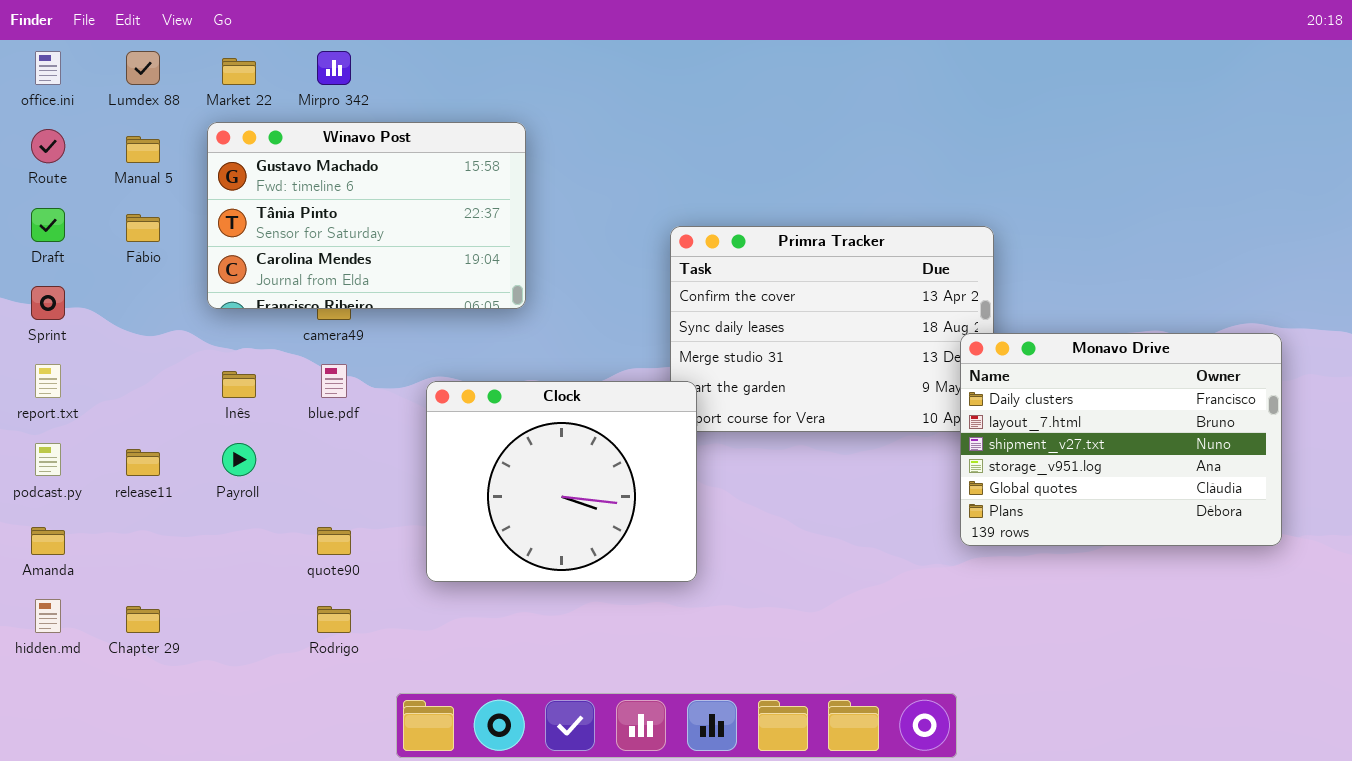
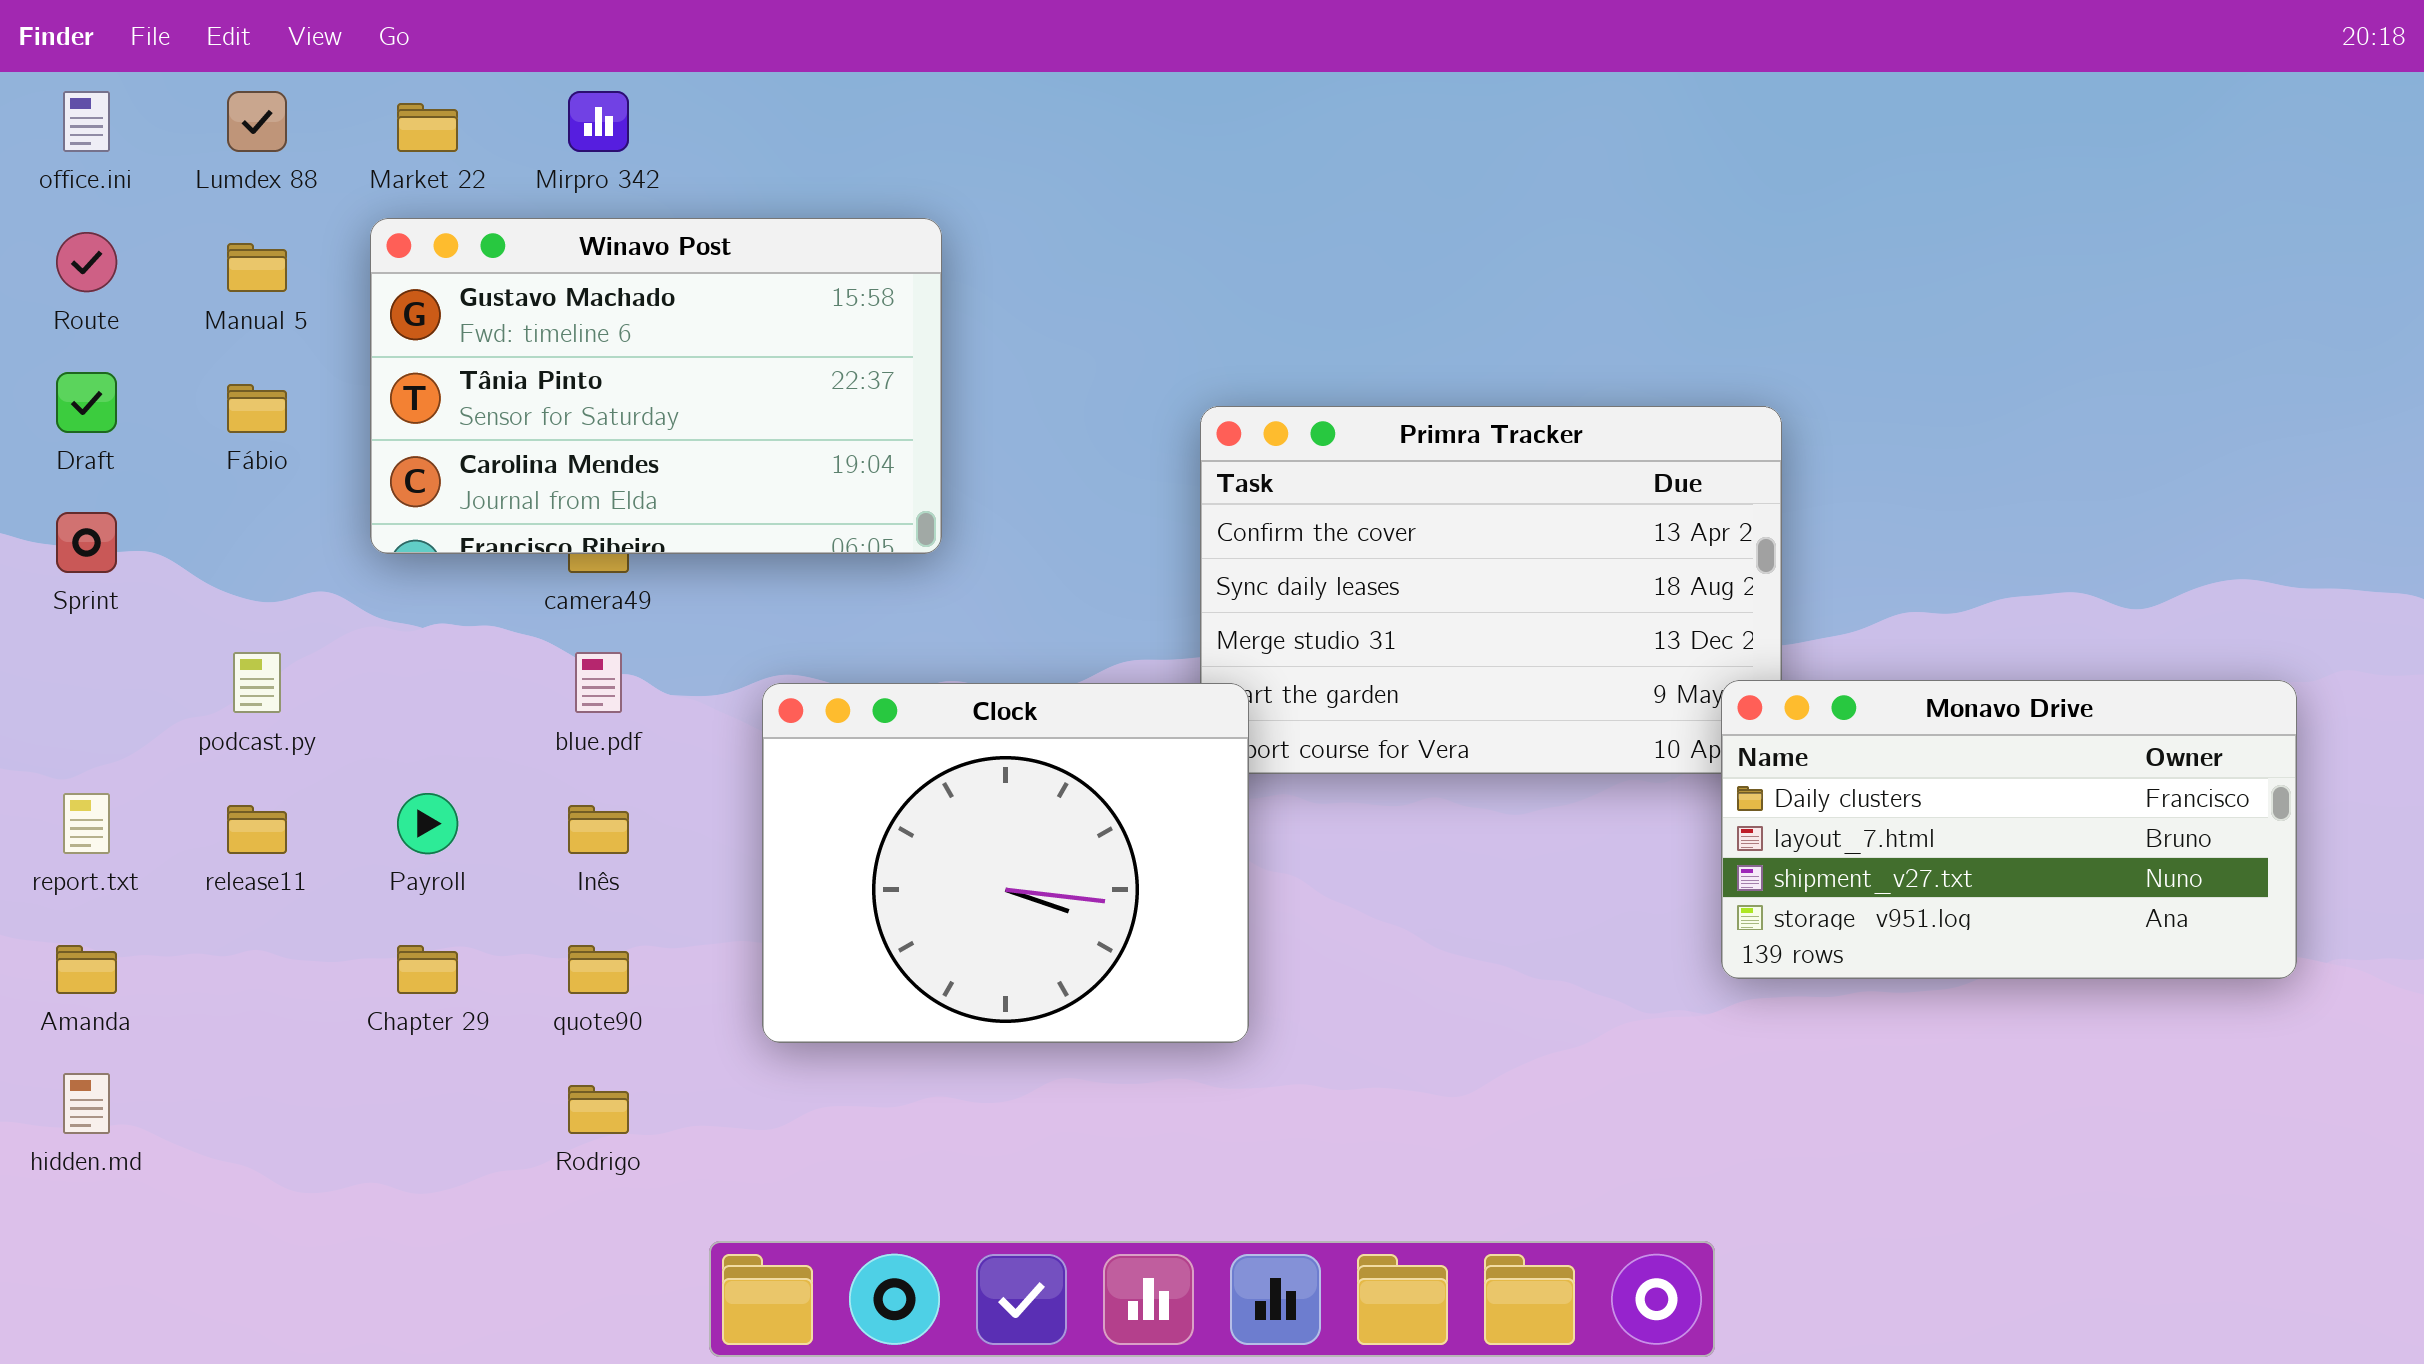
Monavo Drive: [960,333,1282,546] -> [1721,680,2297,979], resized
report.txt: [35,364,61,398] -> [63,793,110,854], moved
Inês: [222,371,256,398] -> [568,805,629,854], moved
podcast.py: [35,443,61,476] -> [233,652,281,713], moved
Chapter 29: [126,606,160,633] -> [397,945,458,994], moved

